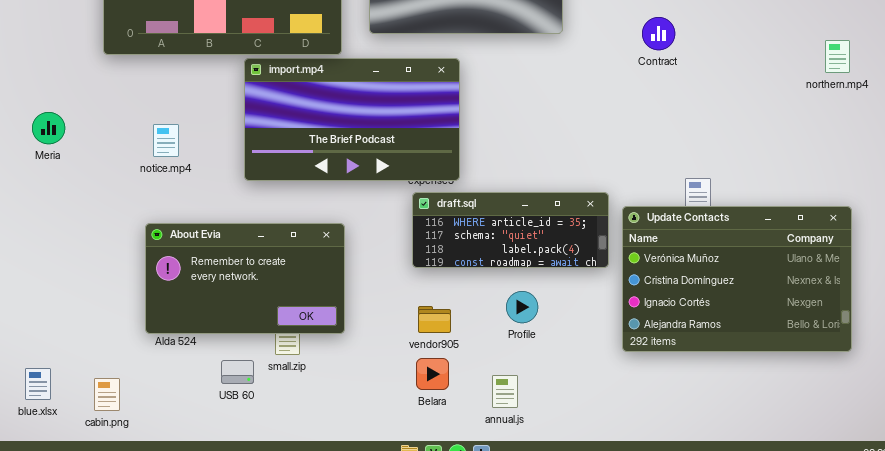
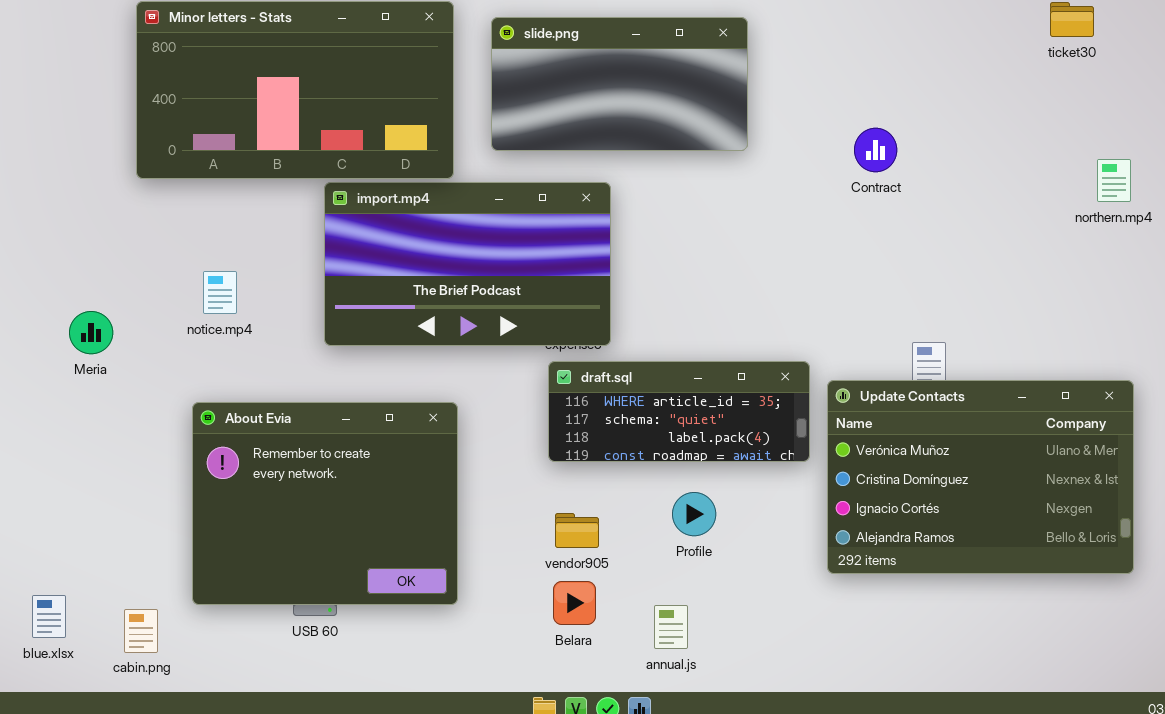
Meria: [32,112,65,144] -> [69,311,113,354], moved
About Evia: [145,223,345,334] -> [192,402,458,605], resized

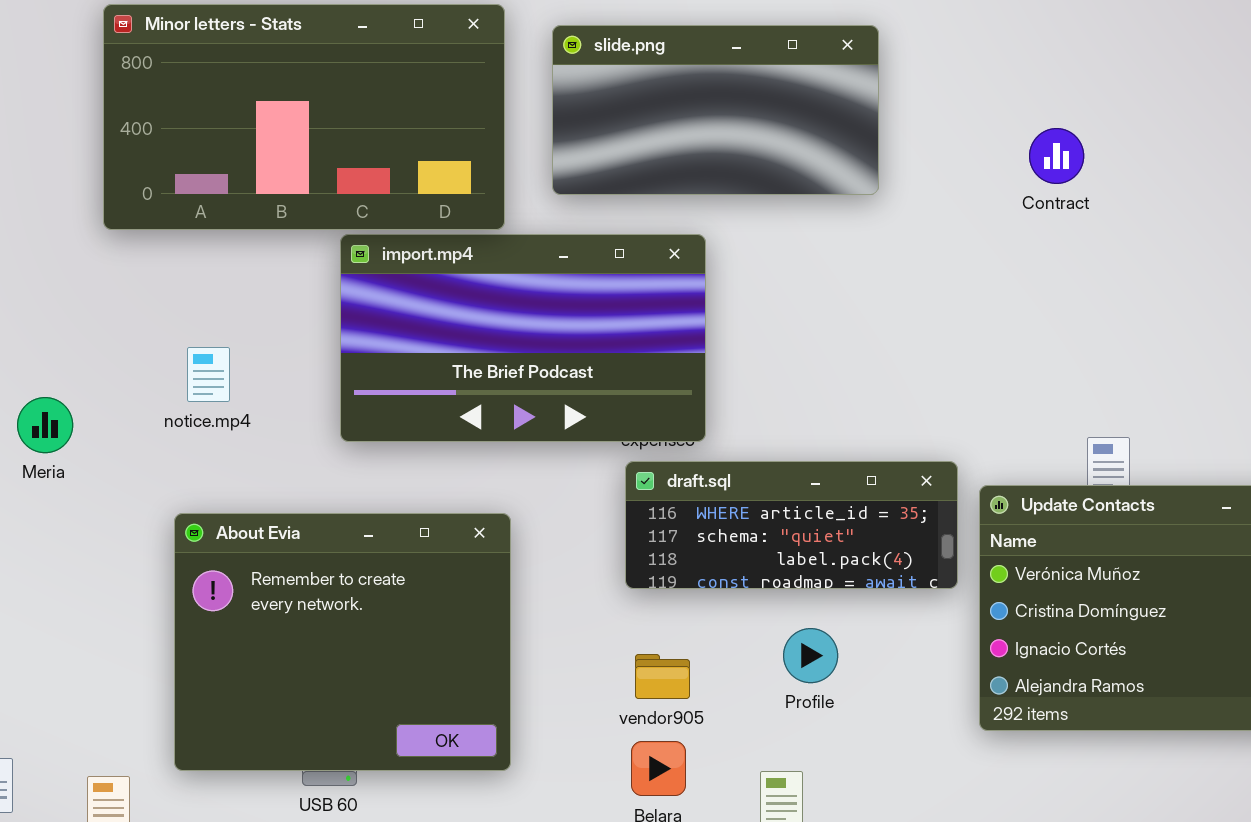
Contract: [854,128,897,172] -> [1029,128,1084,184], moved

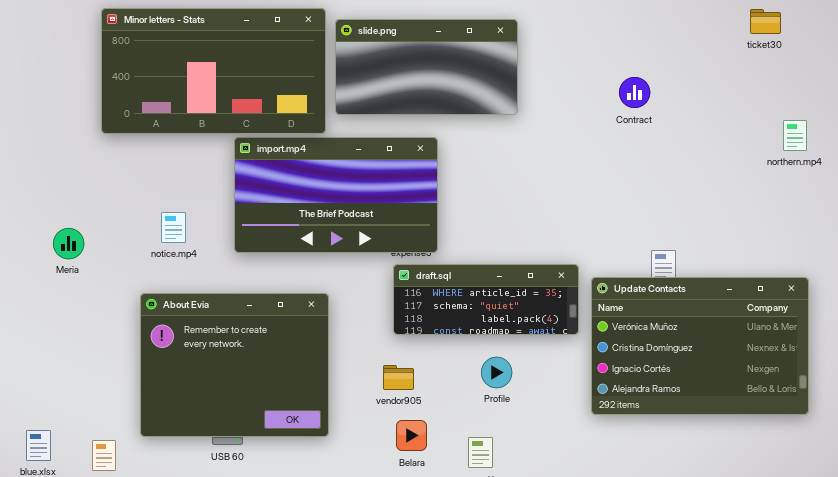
slide.png: [552,25,879,195] -> [335,19,518,115], moved
notice.mp4: [187,347,230,402] -> [161,212,186,243], moved
vendor905: [635,654,690,699] -> [383,365,414,390], moved

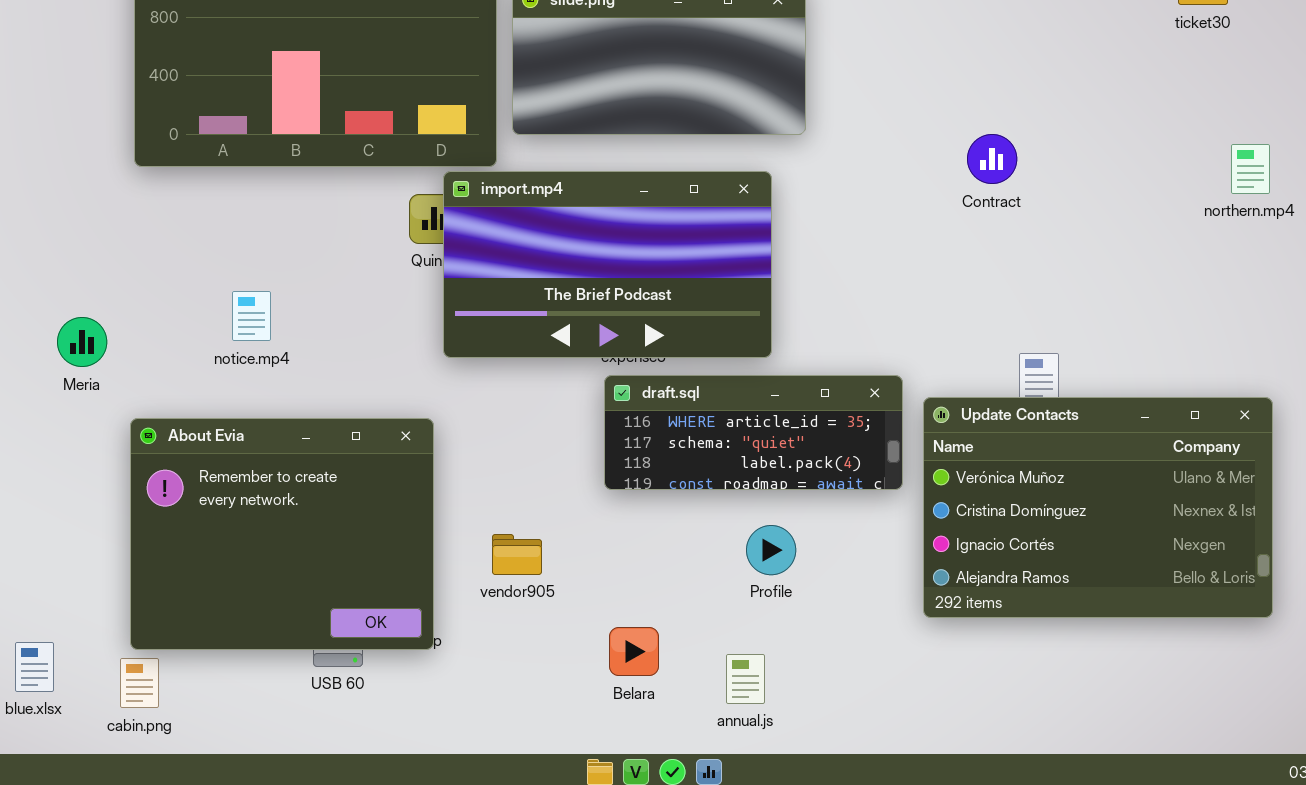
Contract: [619,77,650,108] -> [967,134,1017,184], moved
import.mp4: [234,137,438,253] -> [443,171,772,358], moved
About Evia: [140,293,329,437] -> [130,418,434,650], moved
vendor905: [383,365,414,390] -> [492,534,542,575], moved

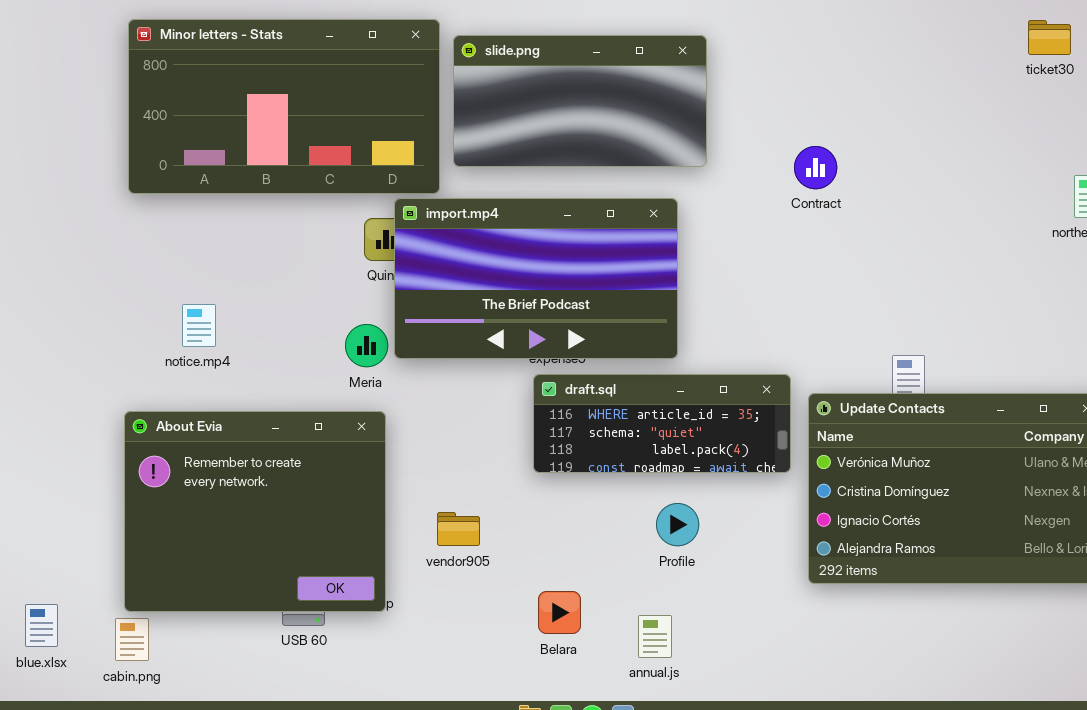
Contract: [967,134,1017,184] -> [794,146,837,189], moved
notice.mp4: [232,291,271,341] -> [182,304,216,347], moved
Meria: [57,317,107,367] -> [345,324,388,367], moved

